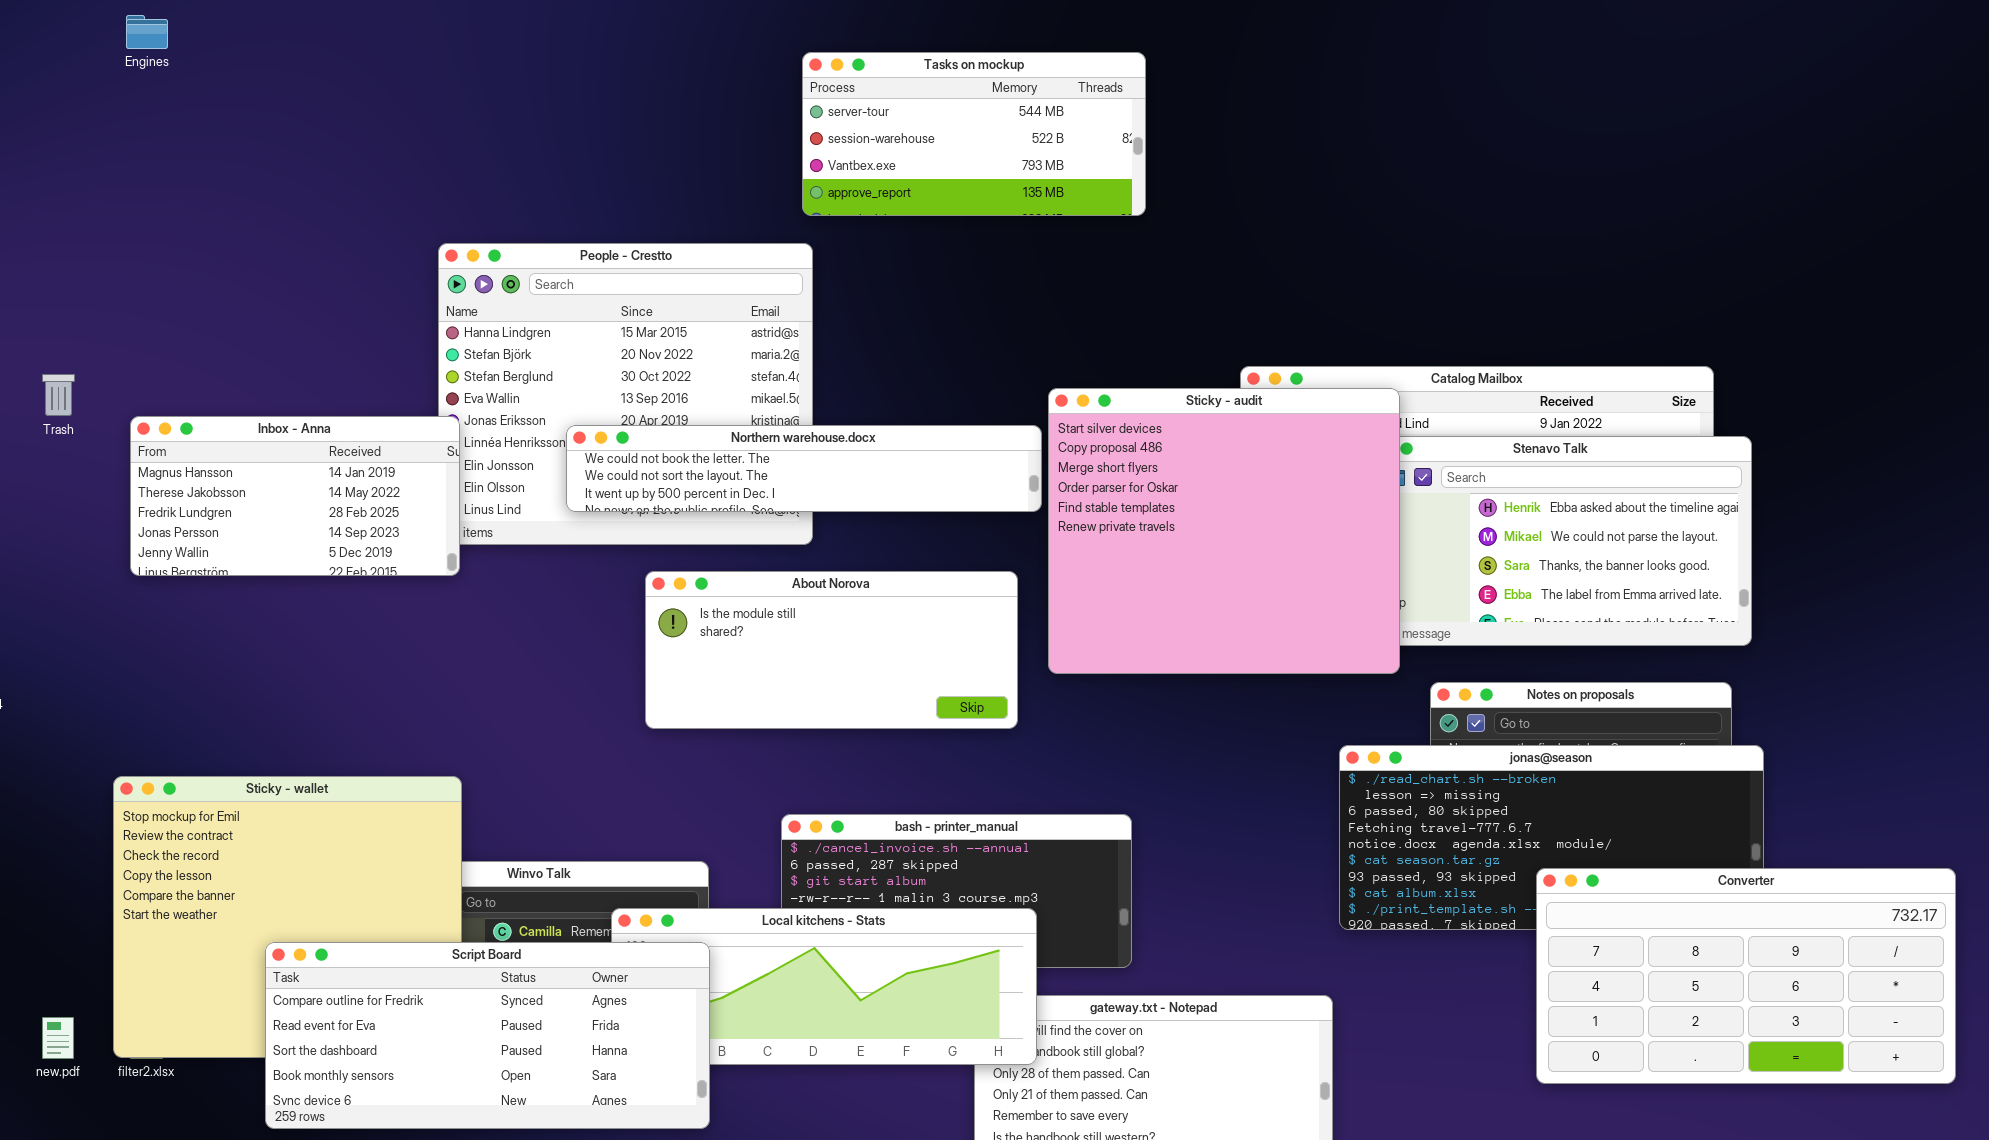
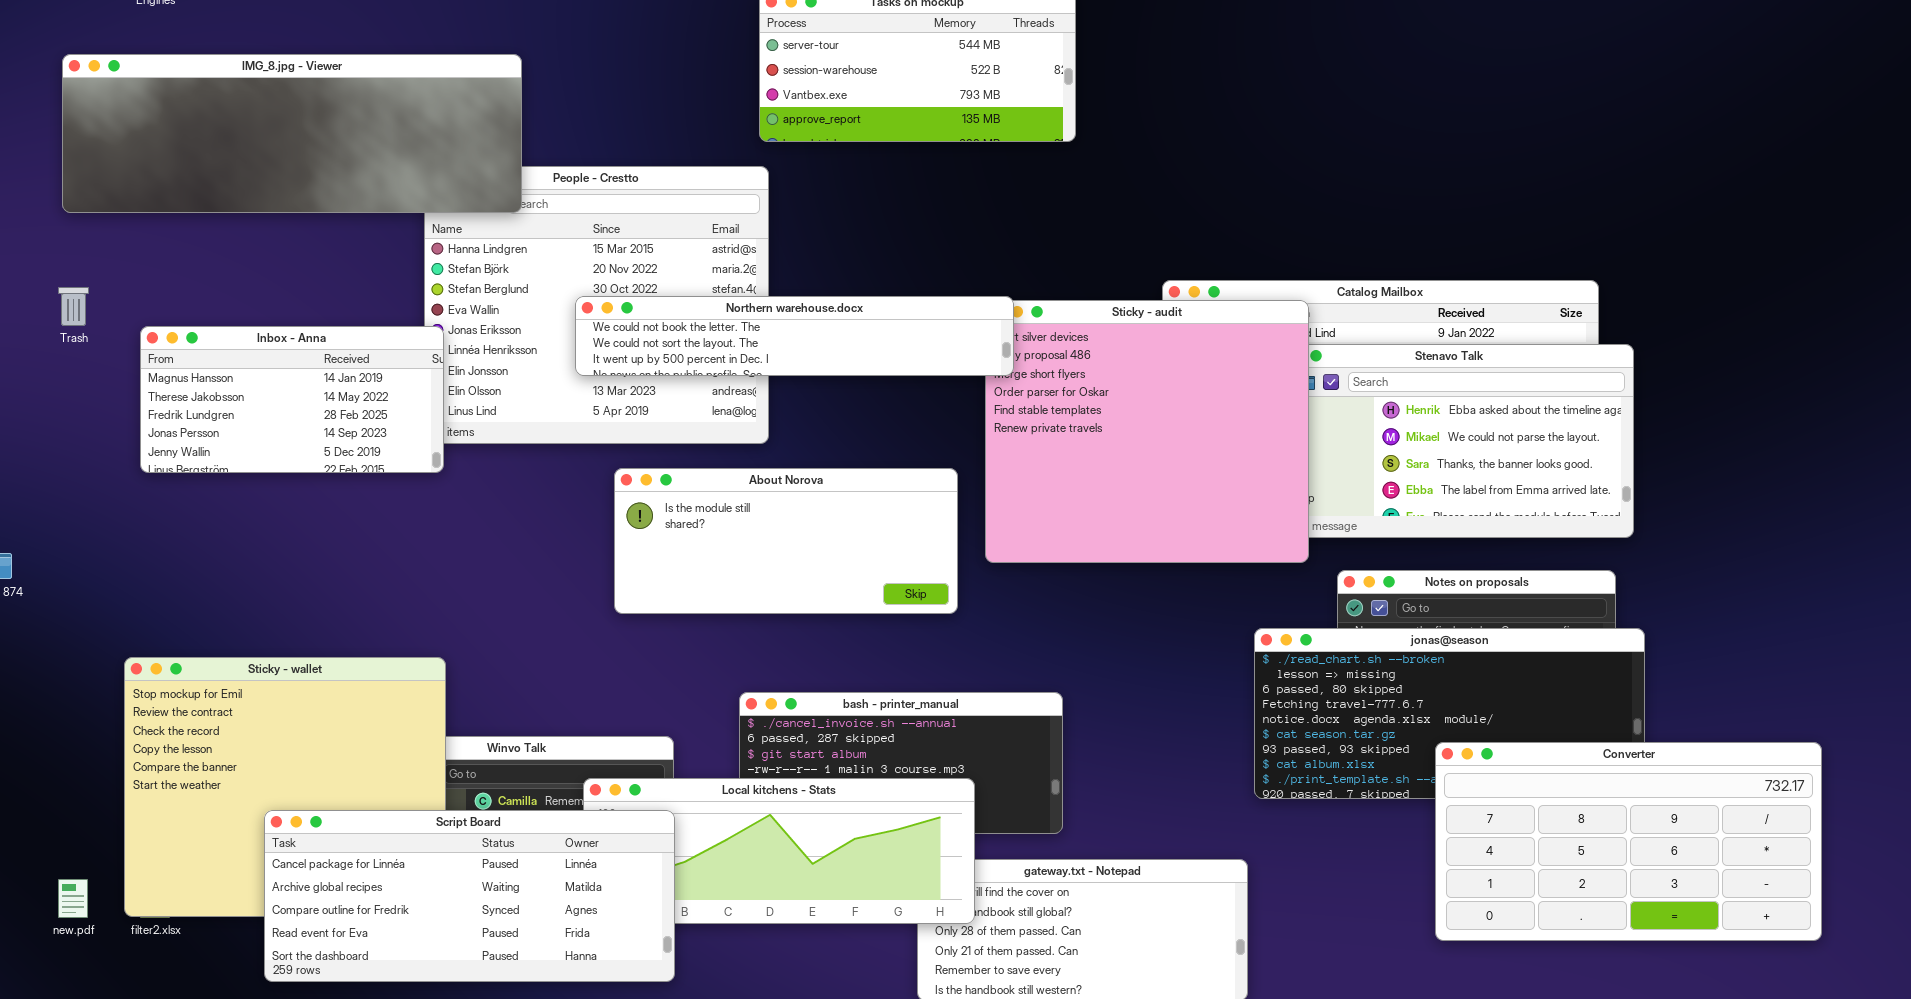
IMG_8.jpg - Viewer: none -> [62,54,522,213], opened
Northern warehouse.docx: [566,425,1042,512] -> [575,296,1014,376], moved
Script Board: [265,942,710,1129] -> [264,810,675,982], scrolled up 2 rows

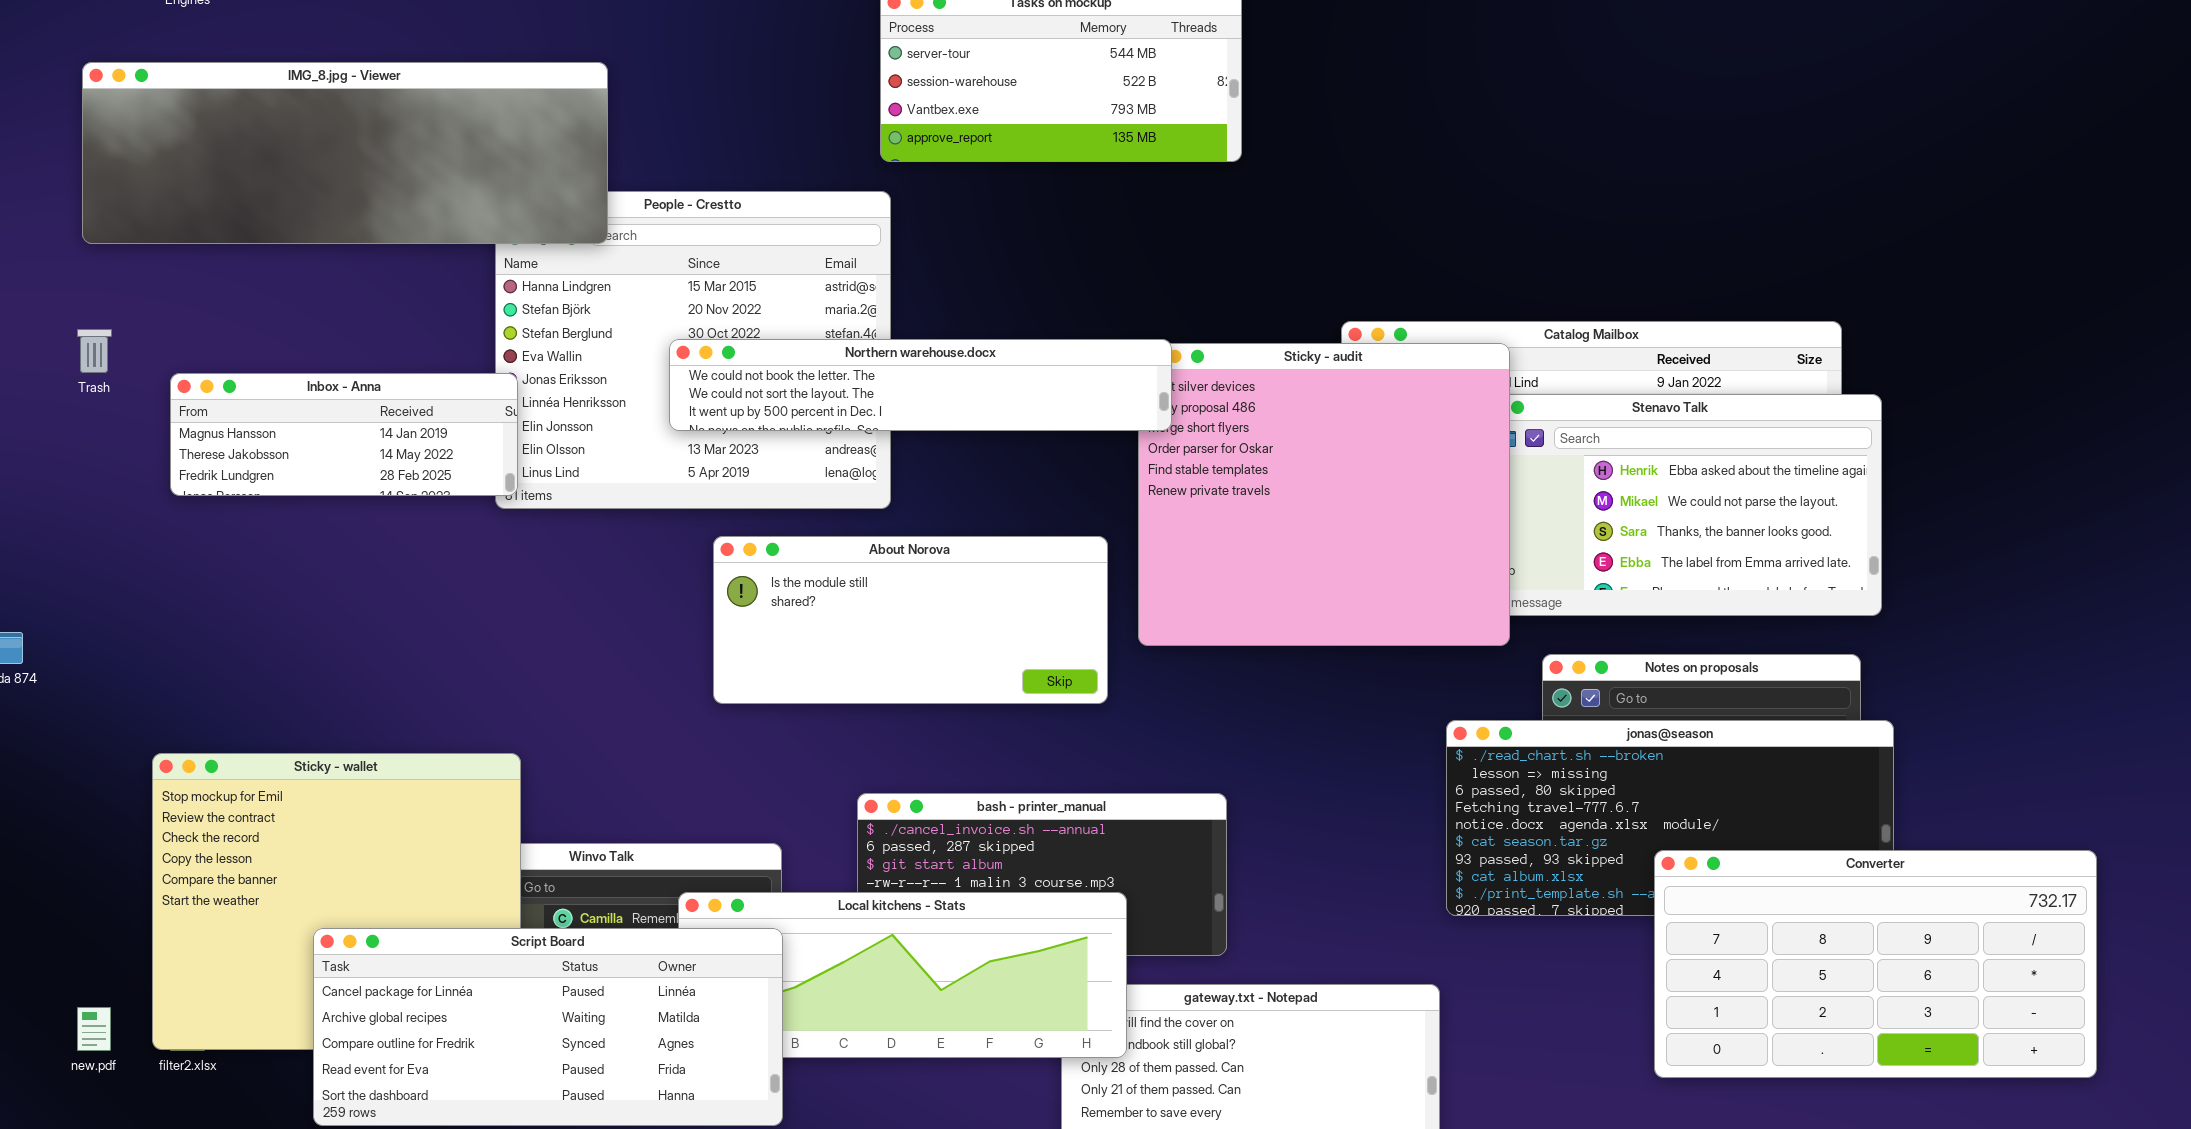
Inbox - Anna: [140,326,444,473] -> [170,373,518,496], resized

